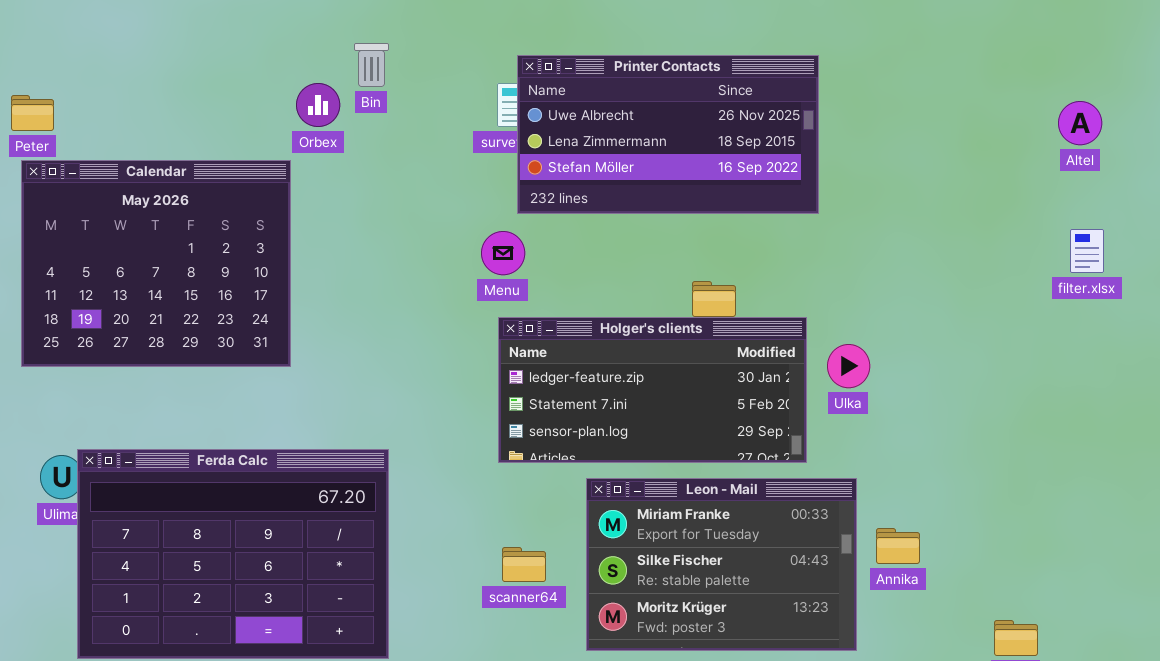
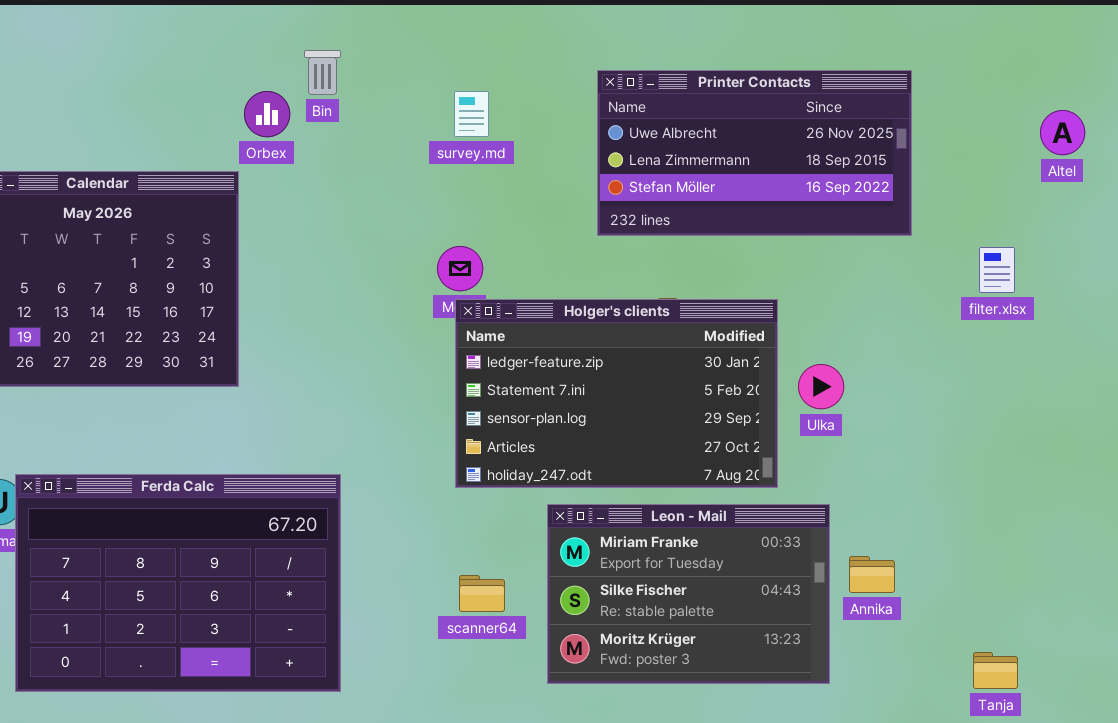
Printer Contacts: [517,55,819,214] -> [597,70,912,236], moved
filter.xlsx: [1070,229,1104,273] -> [979,247,1015,293], moved
Holger's clients: [498,317,807,463] -> [455,299,778,488], resized

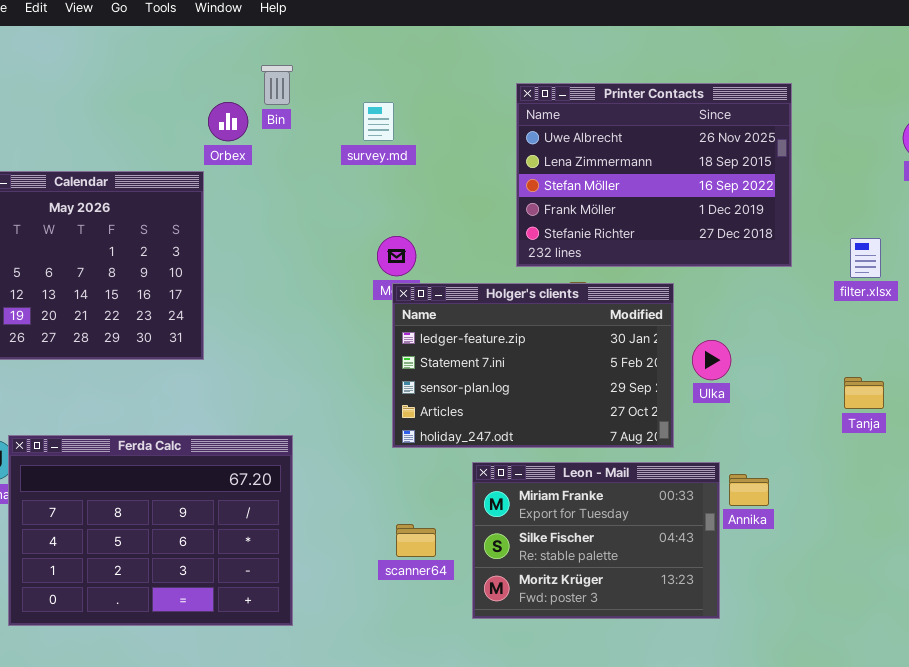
Printer Contacts: [597,70,912,236] -> [516,83,792,267], resized
survey.md: [454,91,489,137] -> [363,102,394,141], moved
Annika: [849,556,895,593] -> [729,474,769,506], moved
Tanja: [973,652,1018,689] -> [844,377,884,409], moved

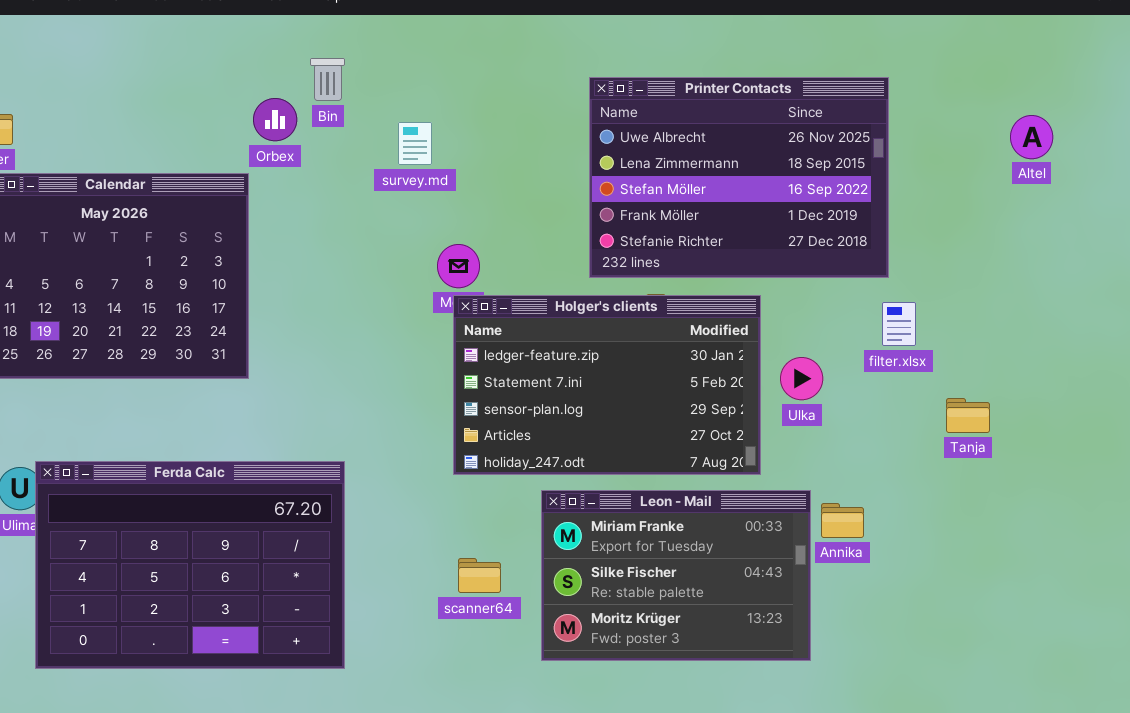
survey.md: [363,102,394,141] -> [398,122,432,165], moved
filter.xlsx: [850,238,881,278] -> [882,302,916,346], moved

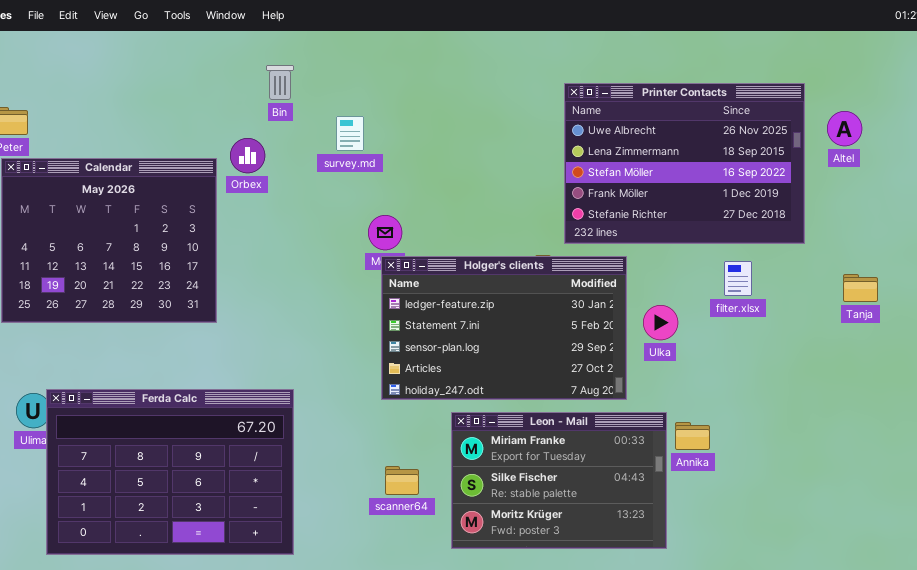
Printer Contacts: [589,77,889,278] -> [564,83,805,244], moved
Orbex: [253,98,297,141] -> [230,138,265,173], moved
Tanja: [946,398,990,433] -> [843,274,878,302], moved

